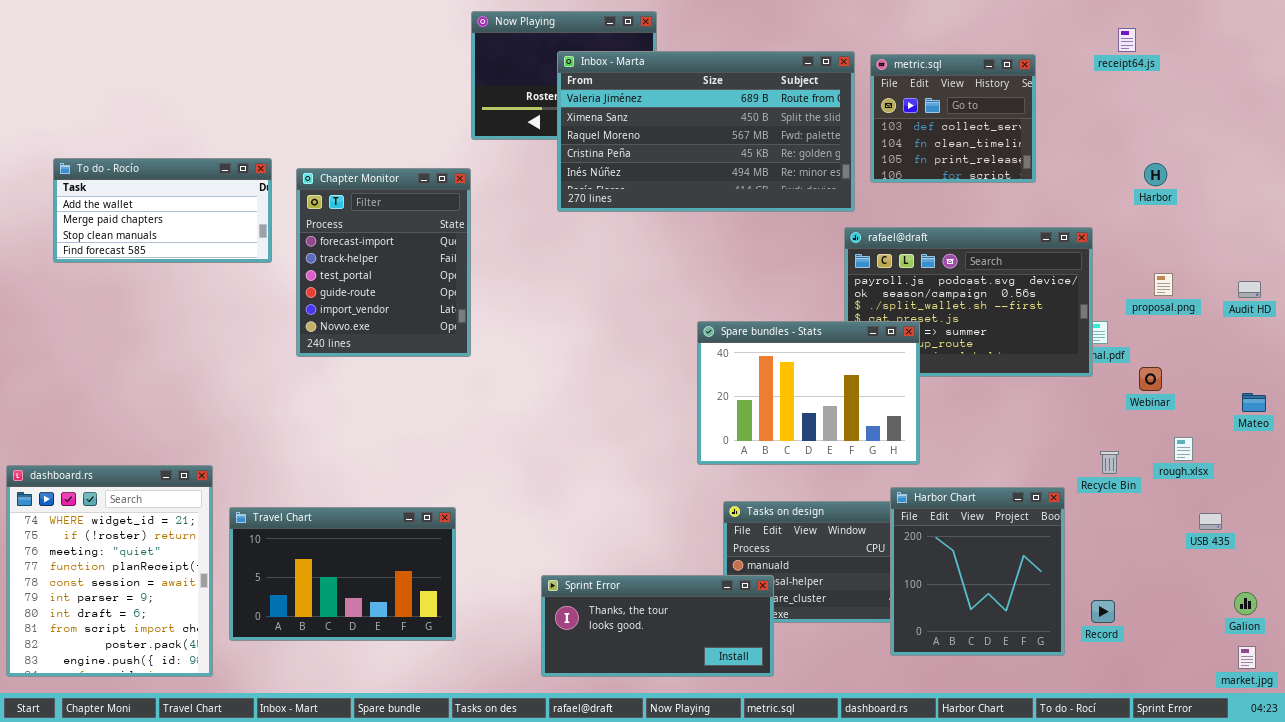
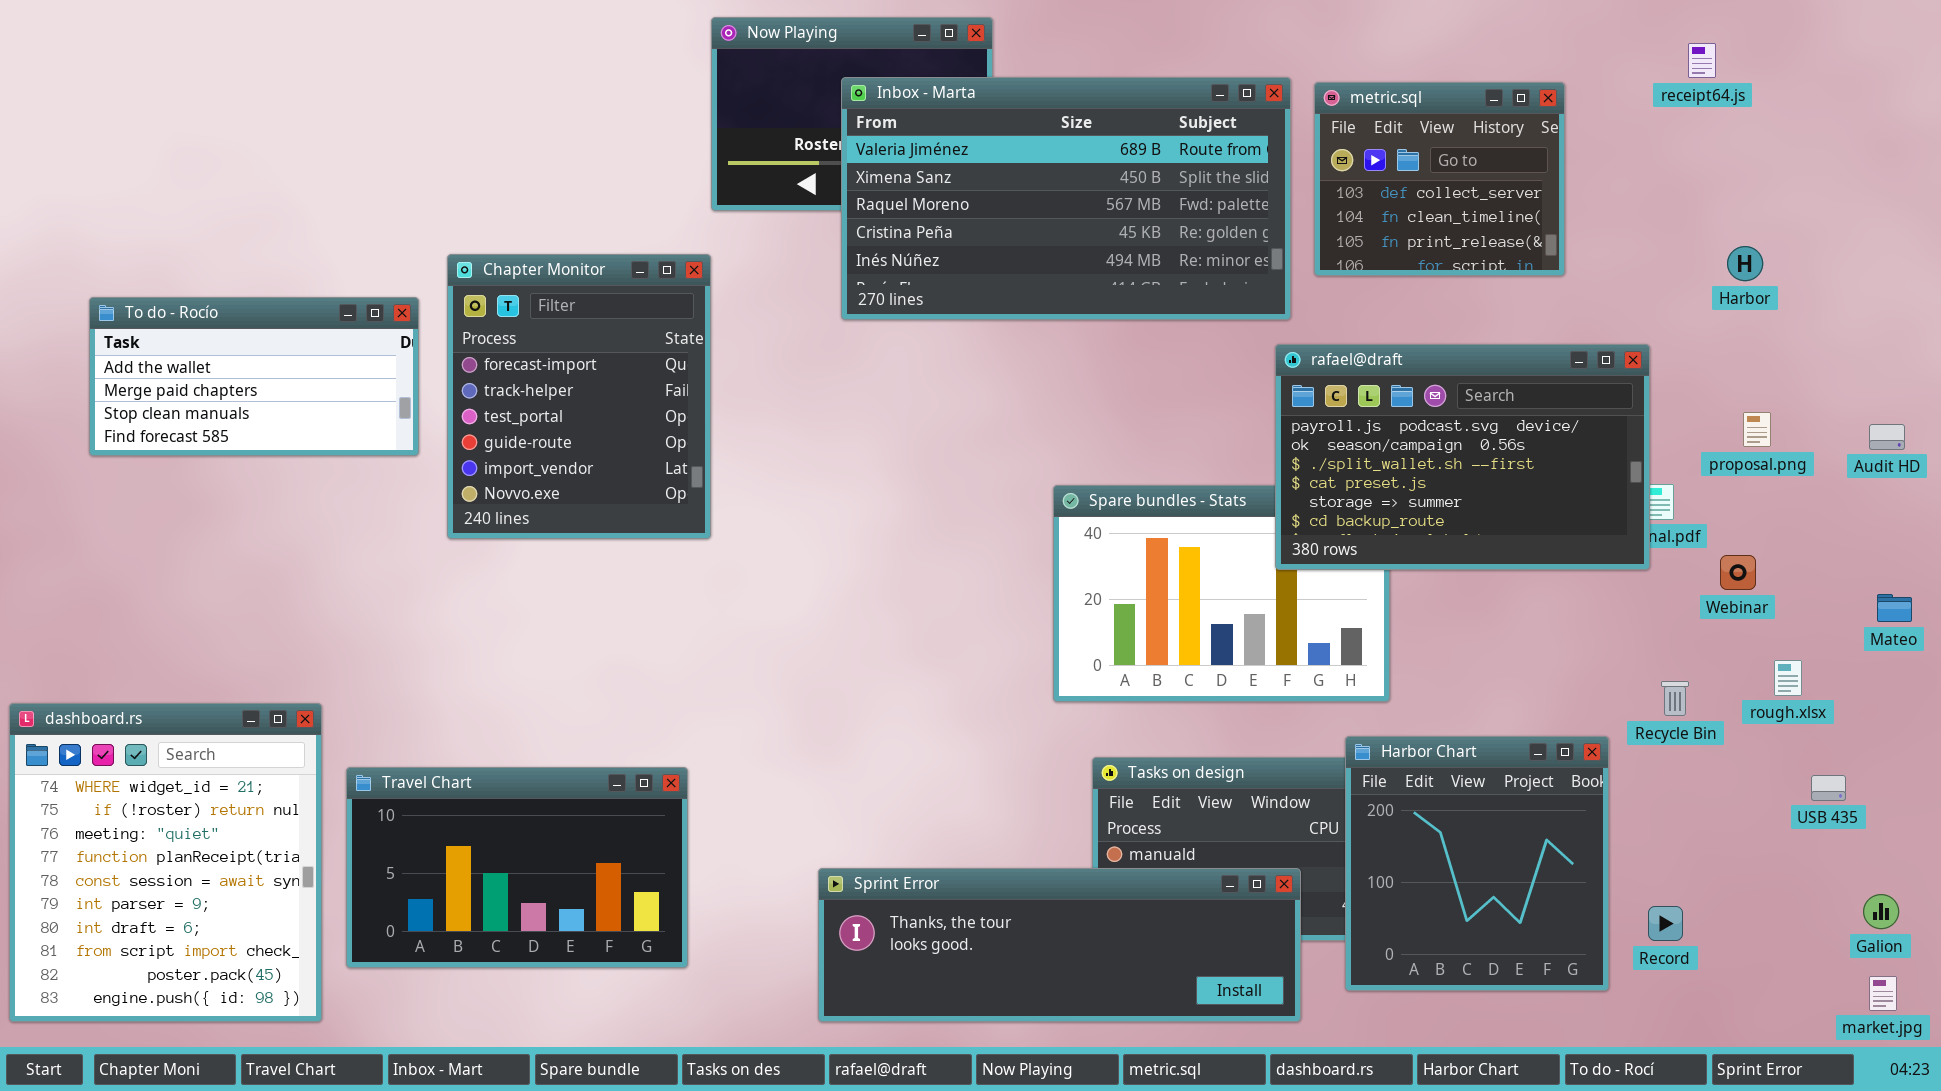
To do - Rocío: [53,158,272,263] -> [89,297,419,456], moved
rafael@draft: [844,227,1093,377] -> [1275,344,1650,570], raised
Sprint Error: [541,575,774,677] -> [818,868,1301,1022], resized

